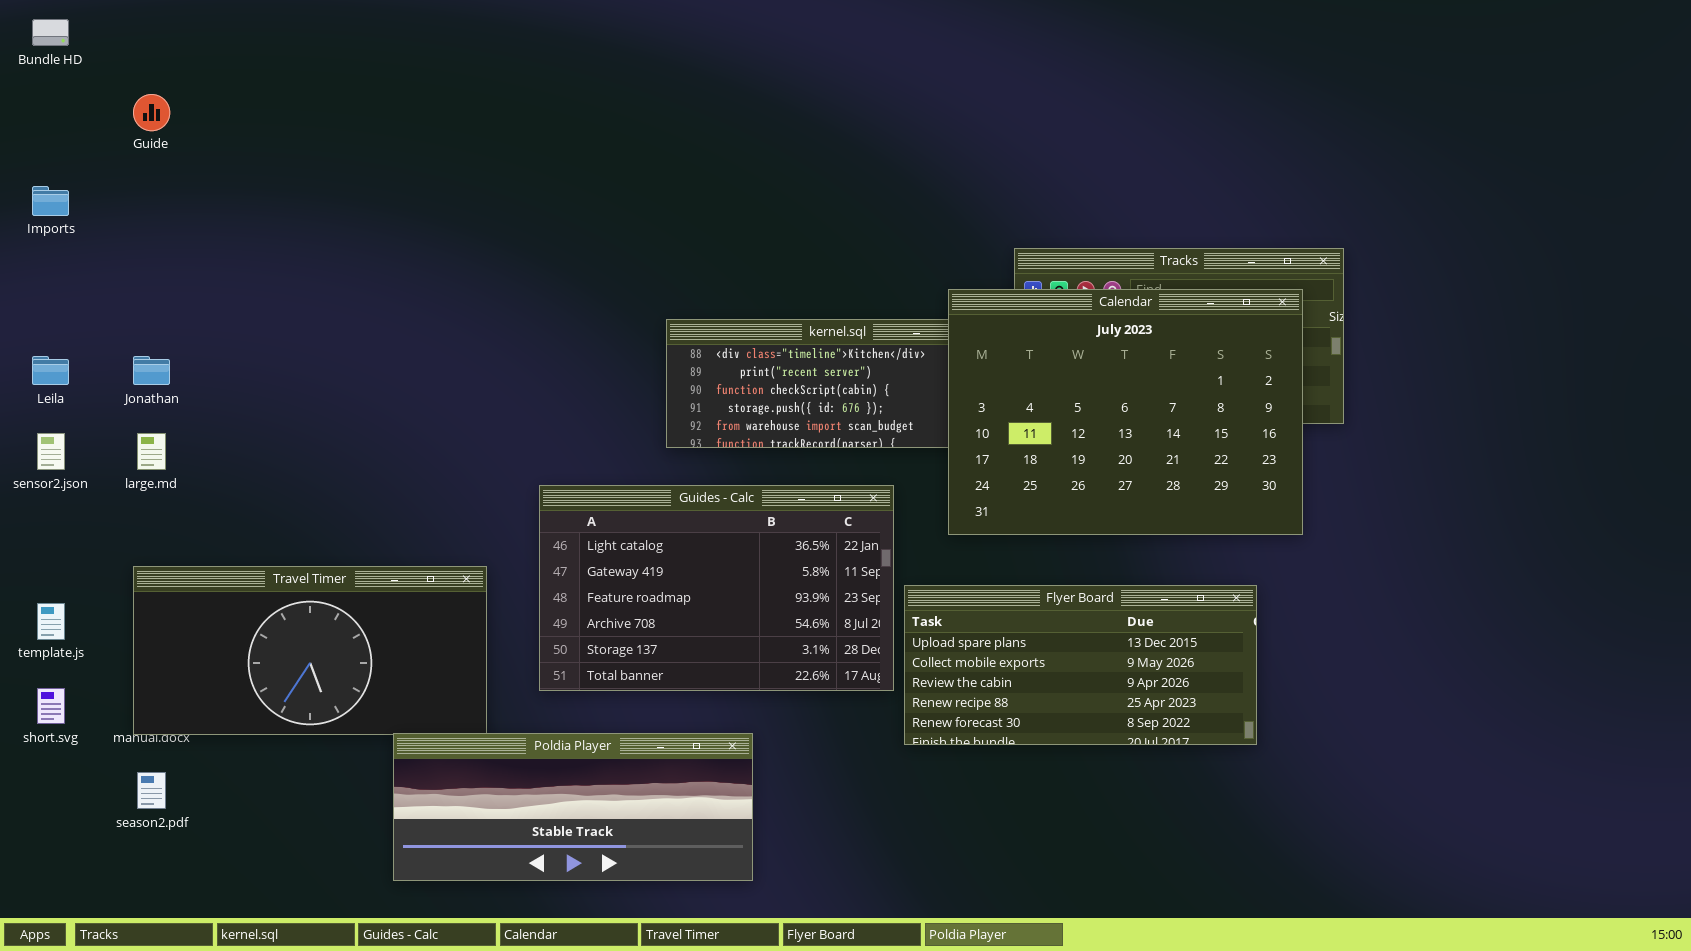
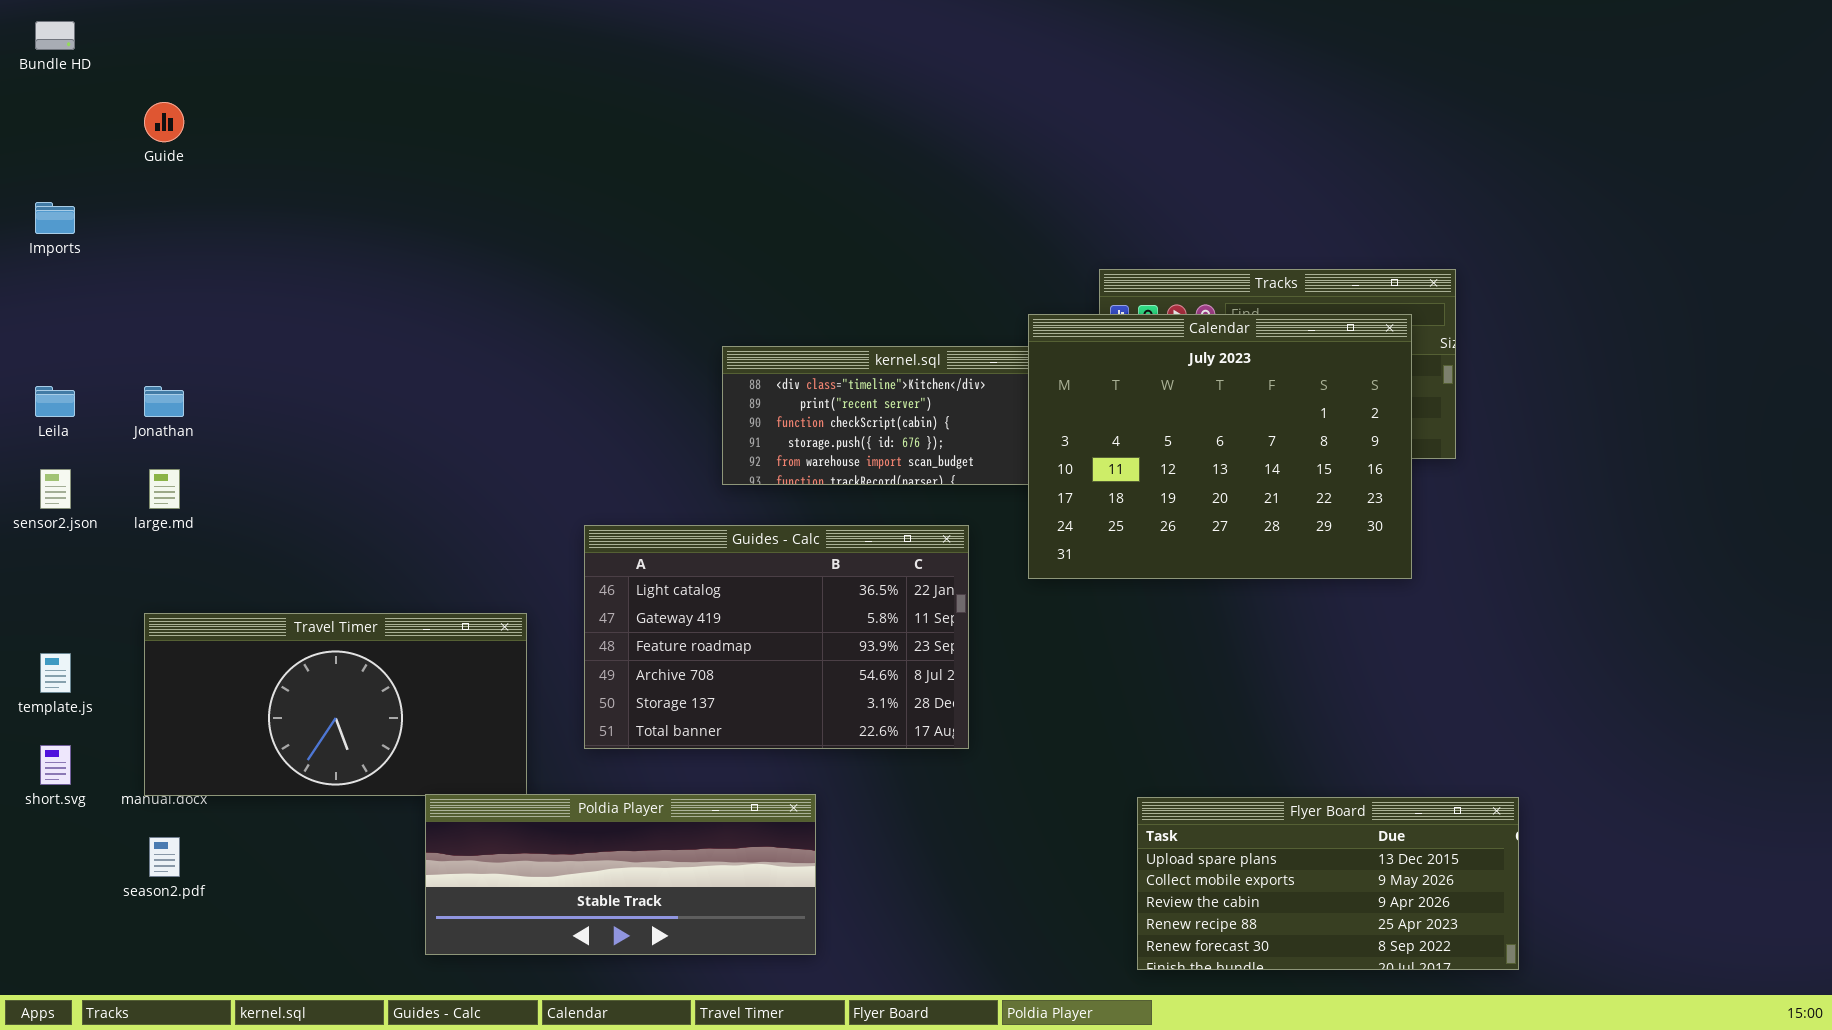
Flyer Board: [904,585,1257,745] -> [1137,797,1519,970], moved

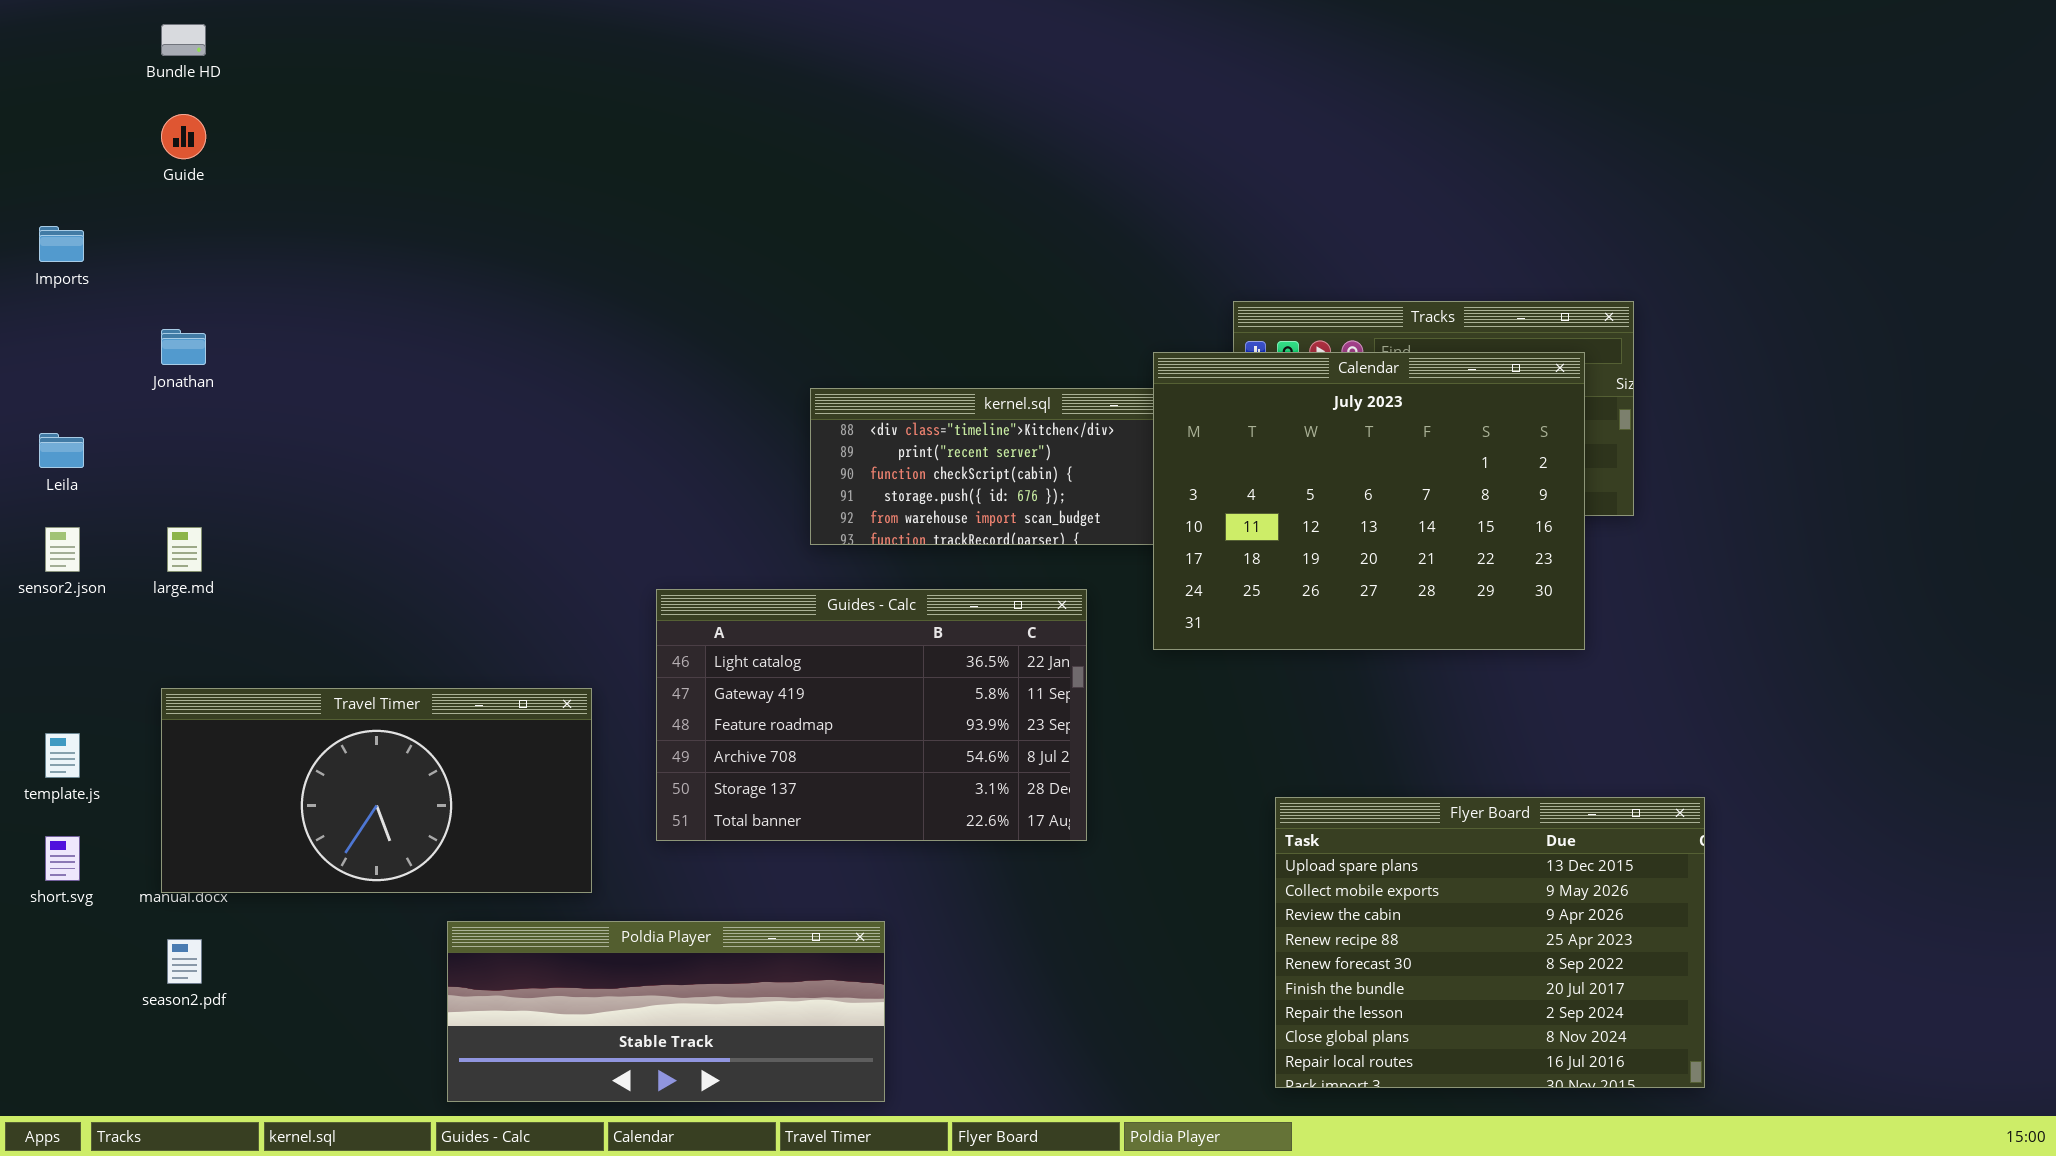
Bundle HD: [35,21,75,50] -> [161,24,206,56], moved
Jonathan: [144,386,184,417] -> [161,329,206,365], moved
Poldia Player: [425,794,816,955] -> [447,921,885,1102], moved
Flyer Board: [1137,797,1519,970] -> [1275,797,1705,1088], resized

